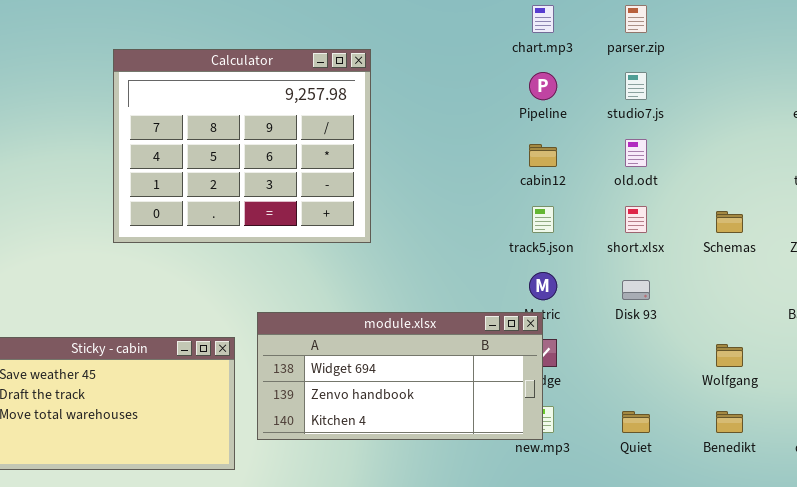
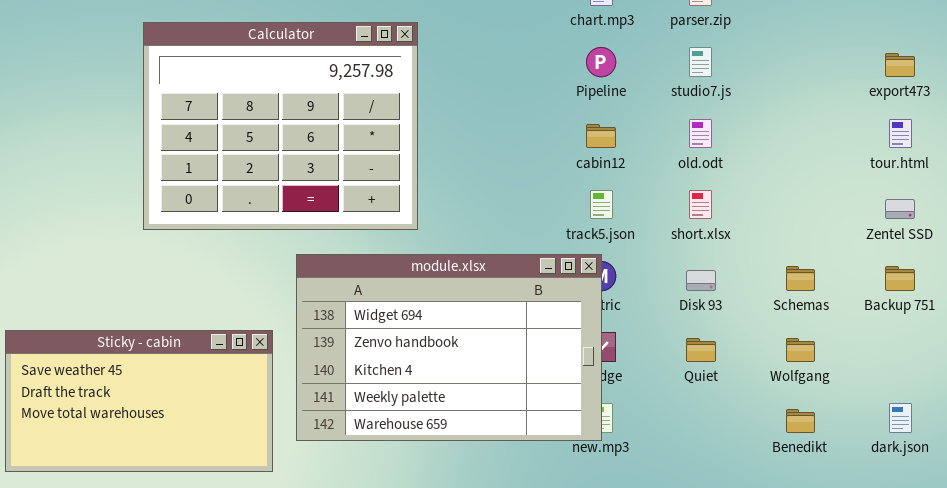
Schemas: [716,211,743,233] -> [786,266,815,291], moved
module.xlsx: [257,312,543,440] -> [296,254,602,441], resized
Quiet: [622,411,650,433] -> [686,338,716,362], moved

